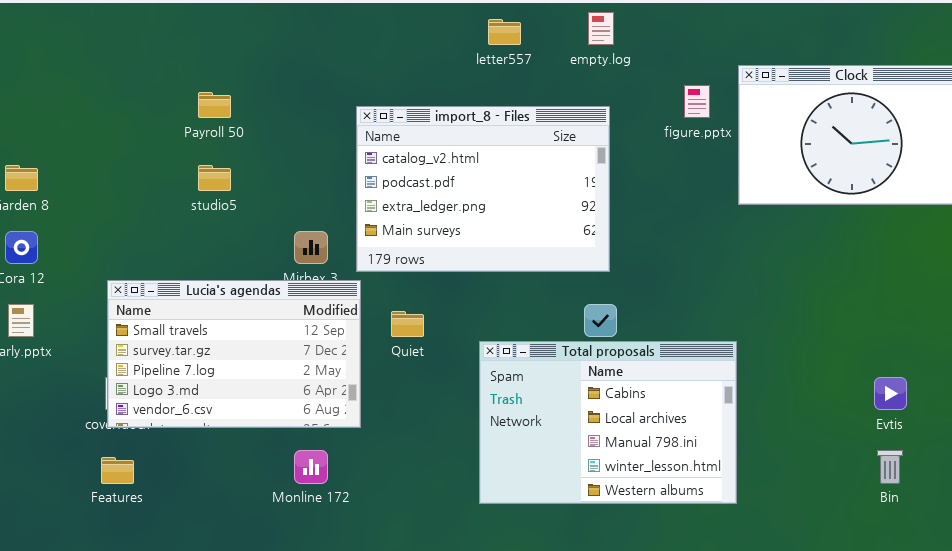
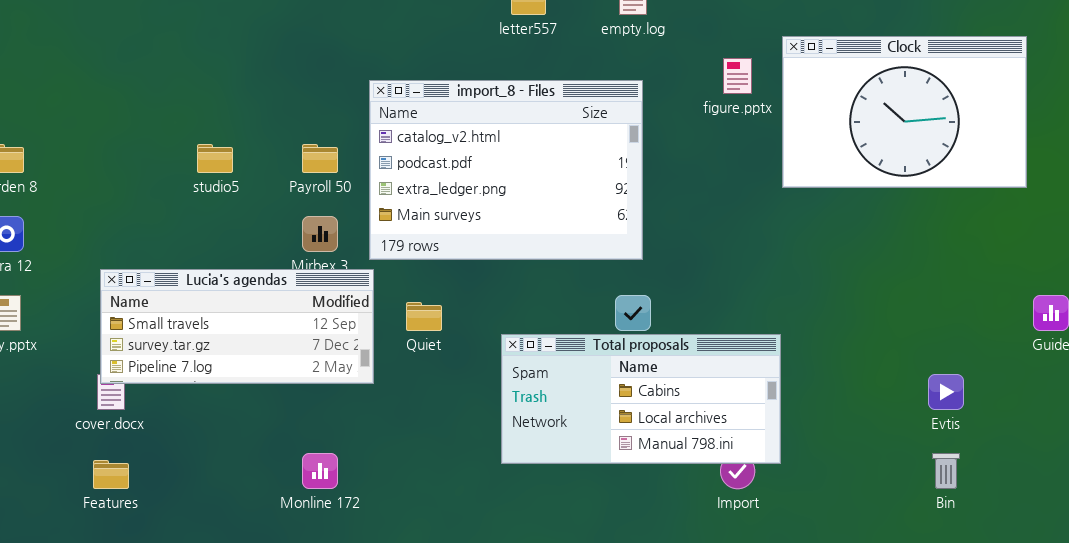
Payroll 50: [198,92,231,118] -> [302,144,338,173], moved
Lucia's agendas: [107,280,361,428] -> [100,269,374,384], resized
Total proposals: [479,341,737,504] -> [501,334,781,464], resized

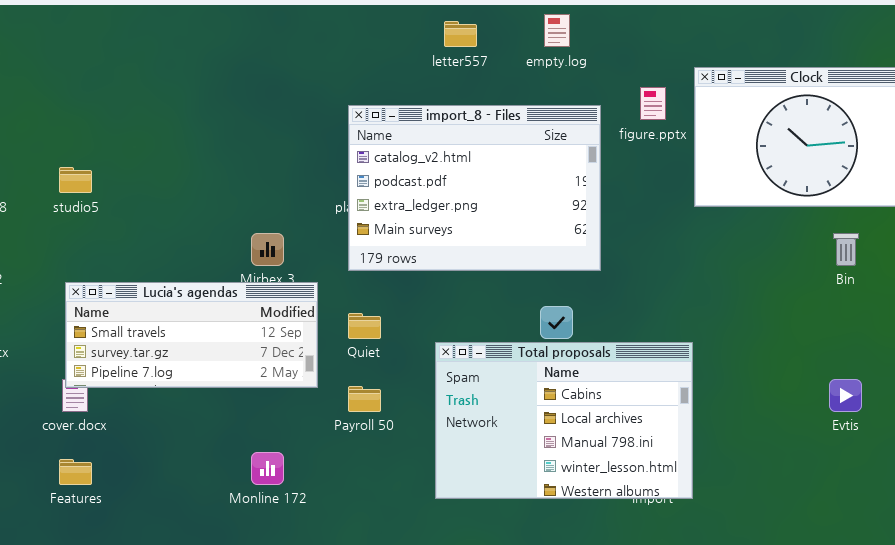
import_8 - Files: [369,80,643,260] -> [348,105,601,271], moved
studio5: [197,144,233,173] -> [59,167,92,193], moved
Payroll 50: [302,144,338,173] -> [348,386,381,412], moved
Total proposals: [501,334,781,464] -> [435,342,693,499], resized
Bin: [932,453,960,489] -> [833,233,859,266], moved

